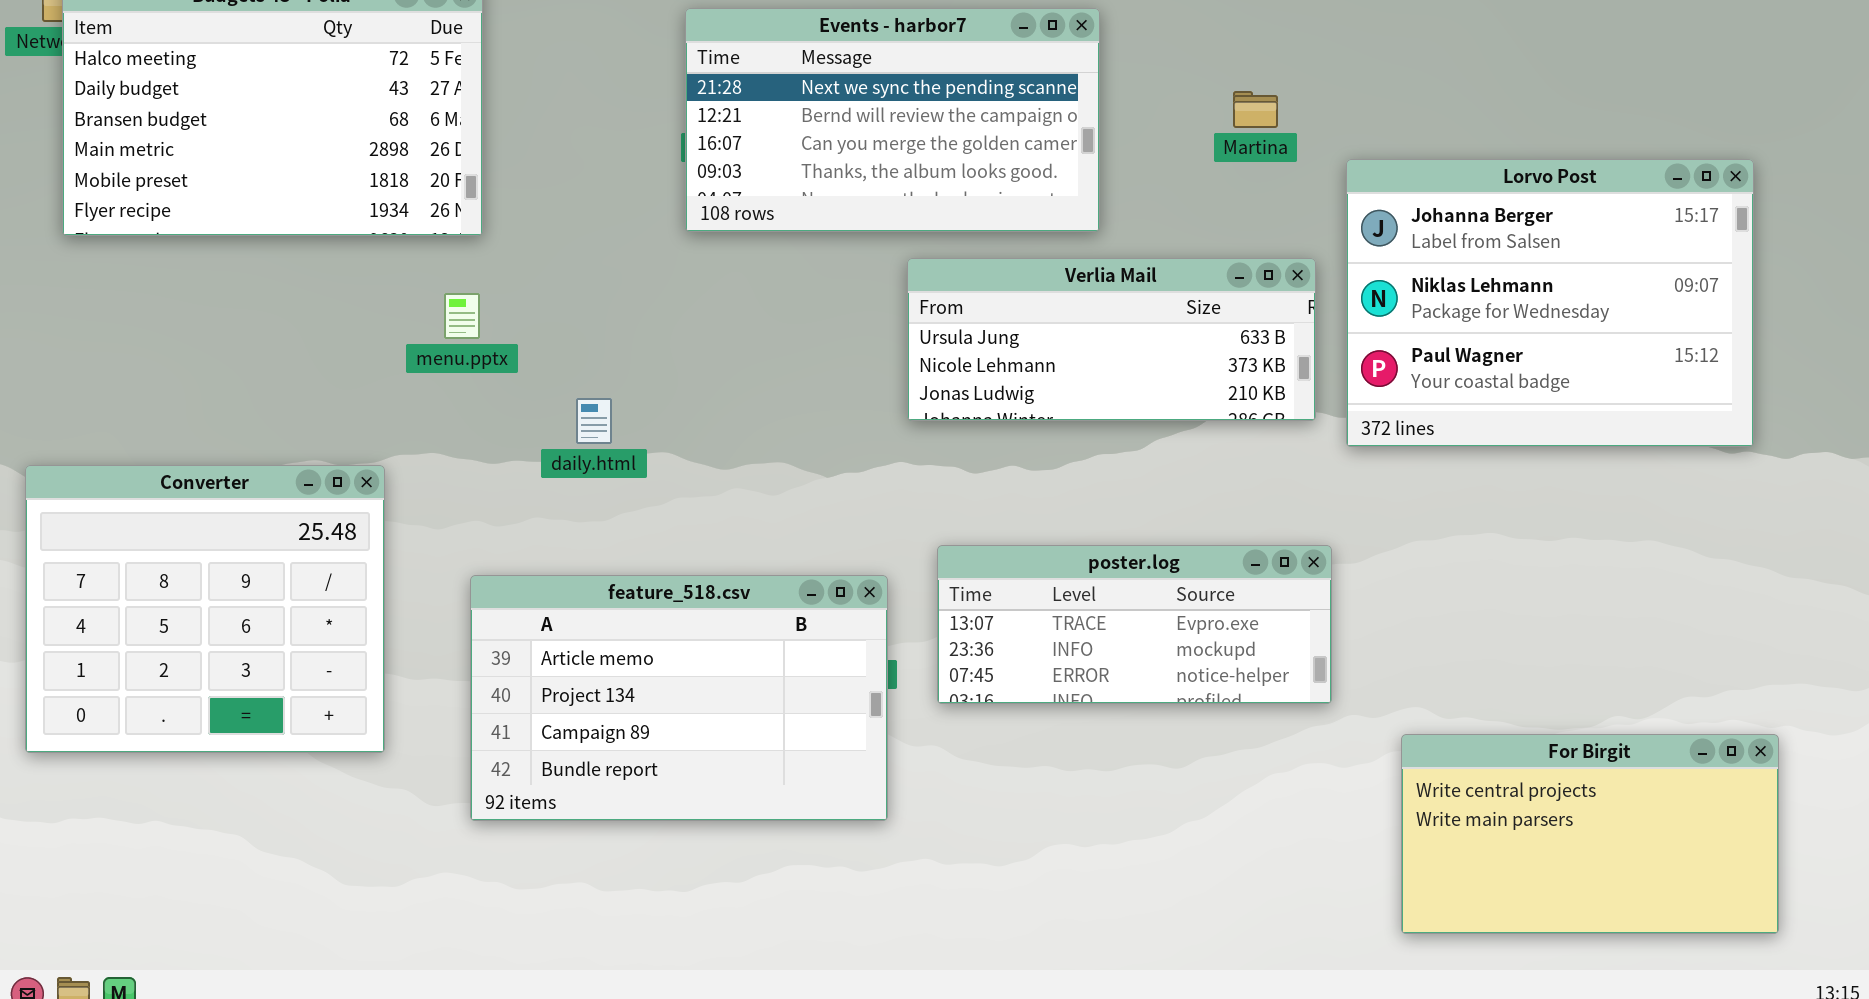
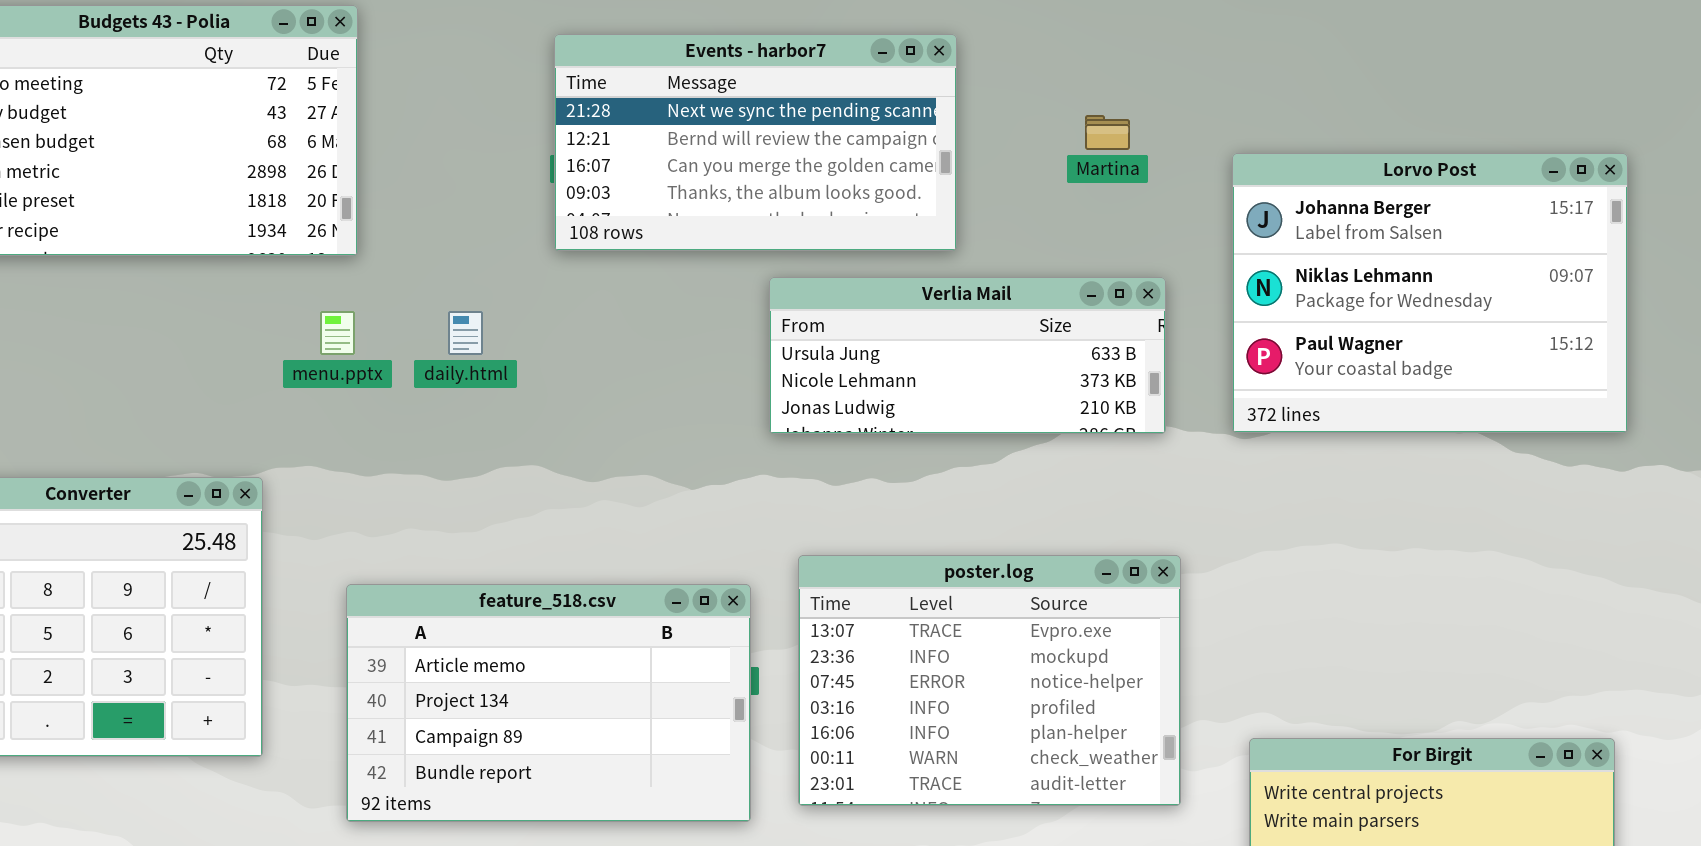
Lorvo Post: [1346,159,1754,447] -> [1232,153,1628,433], moved
daily.html: [576,398,612,444] -> [448,311,483,355], moved
poster.log: [937,545,1332,704] -> [798,555,1181,806], resized

